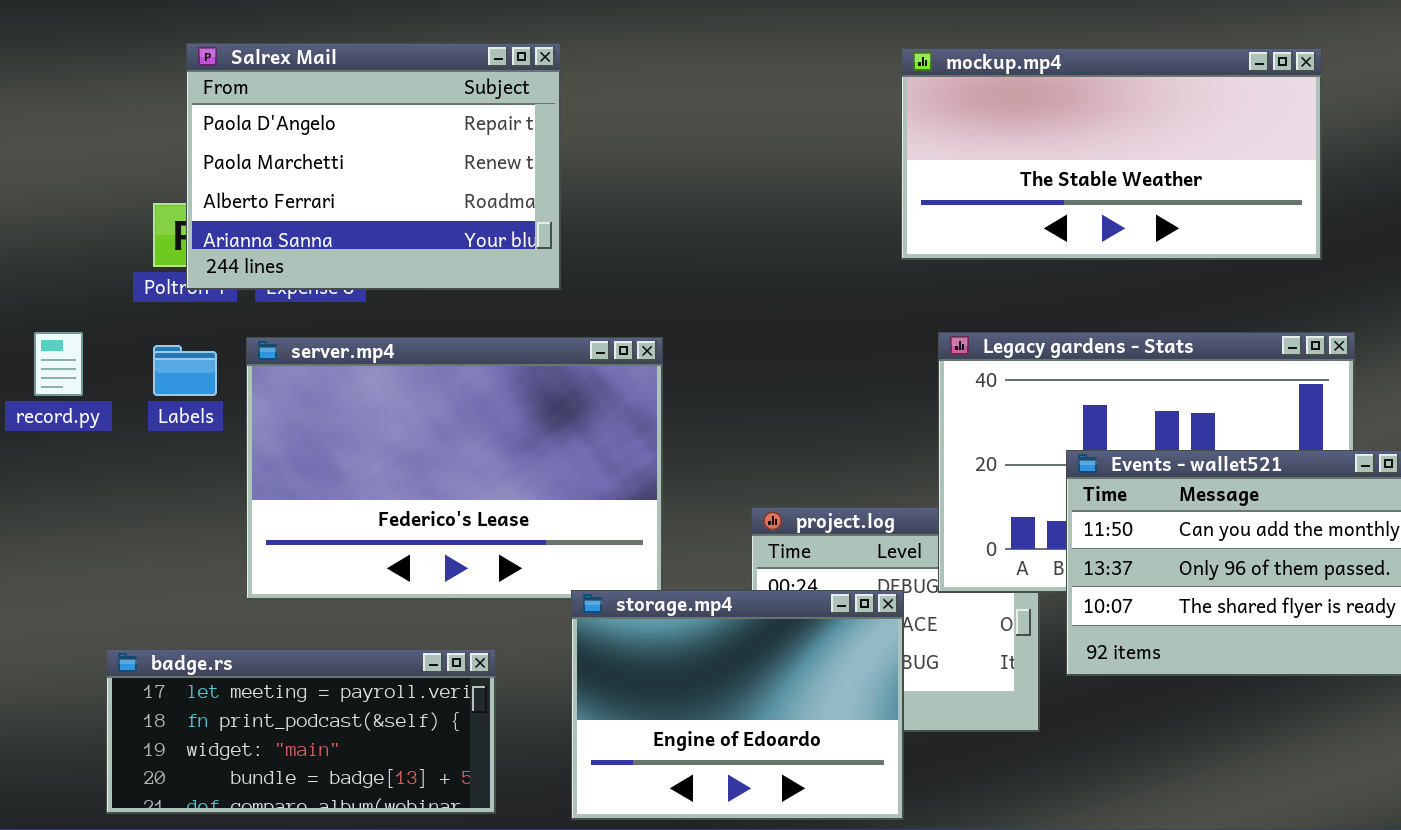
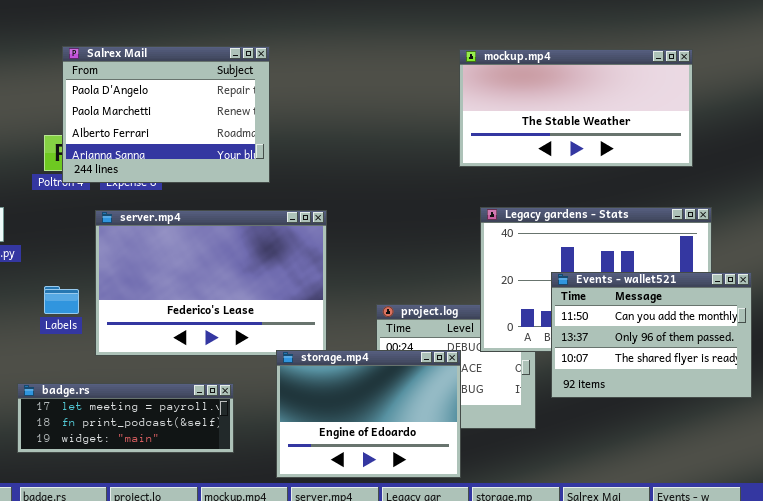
Labels: [153,345,217,396] -> [44,286,79,314], moved
badge.rs: [106,649,496,814] -> [17,383,234,453], resized

